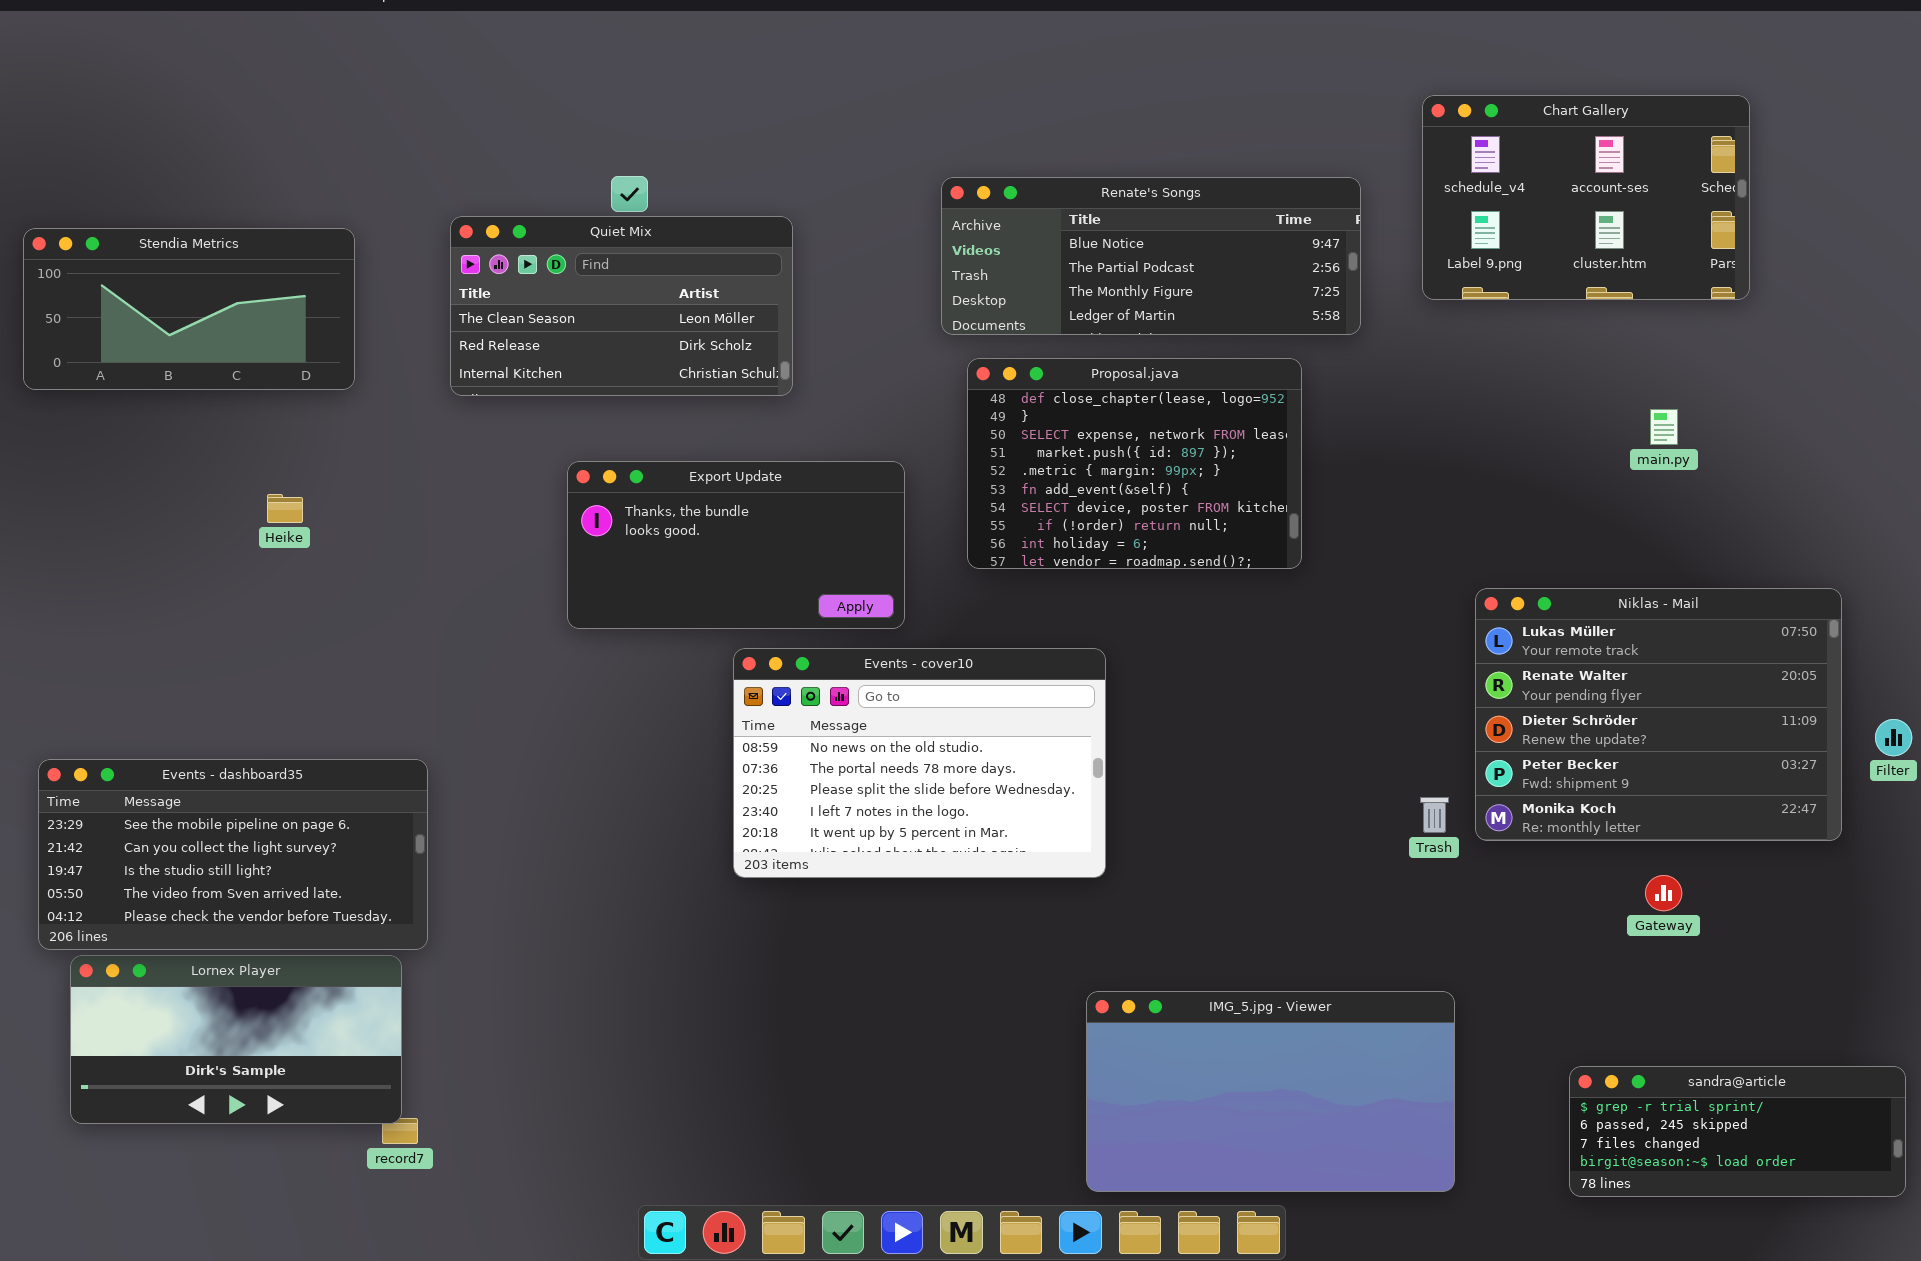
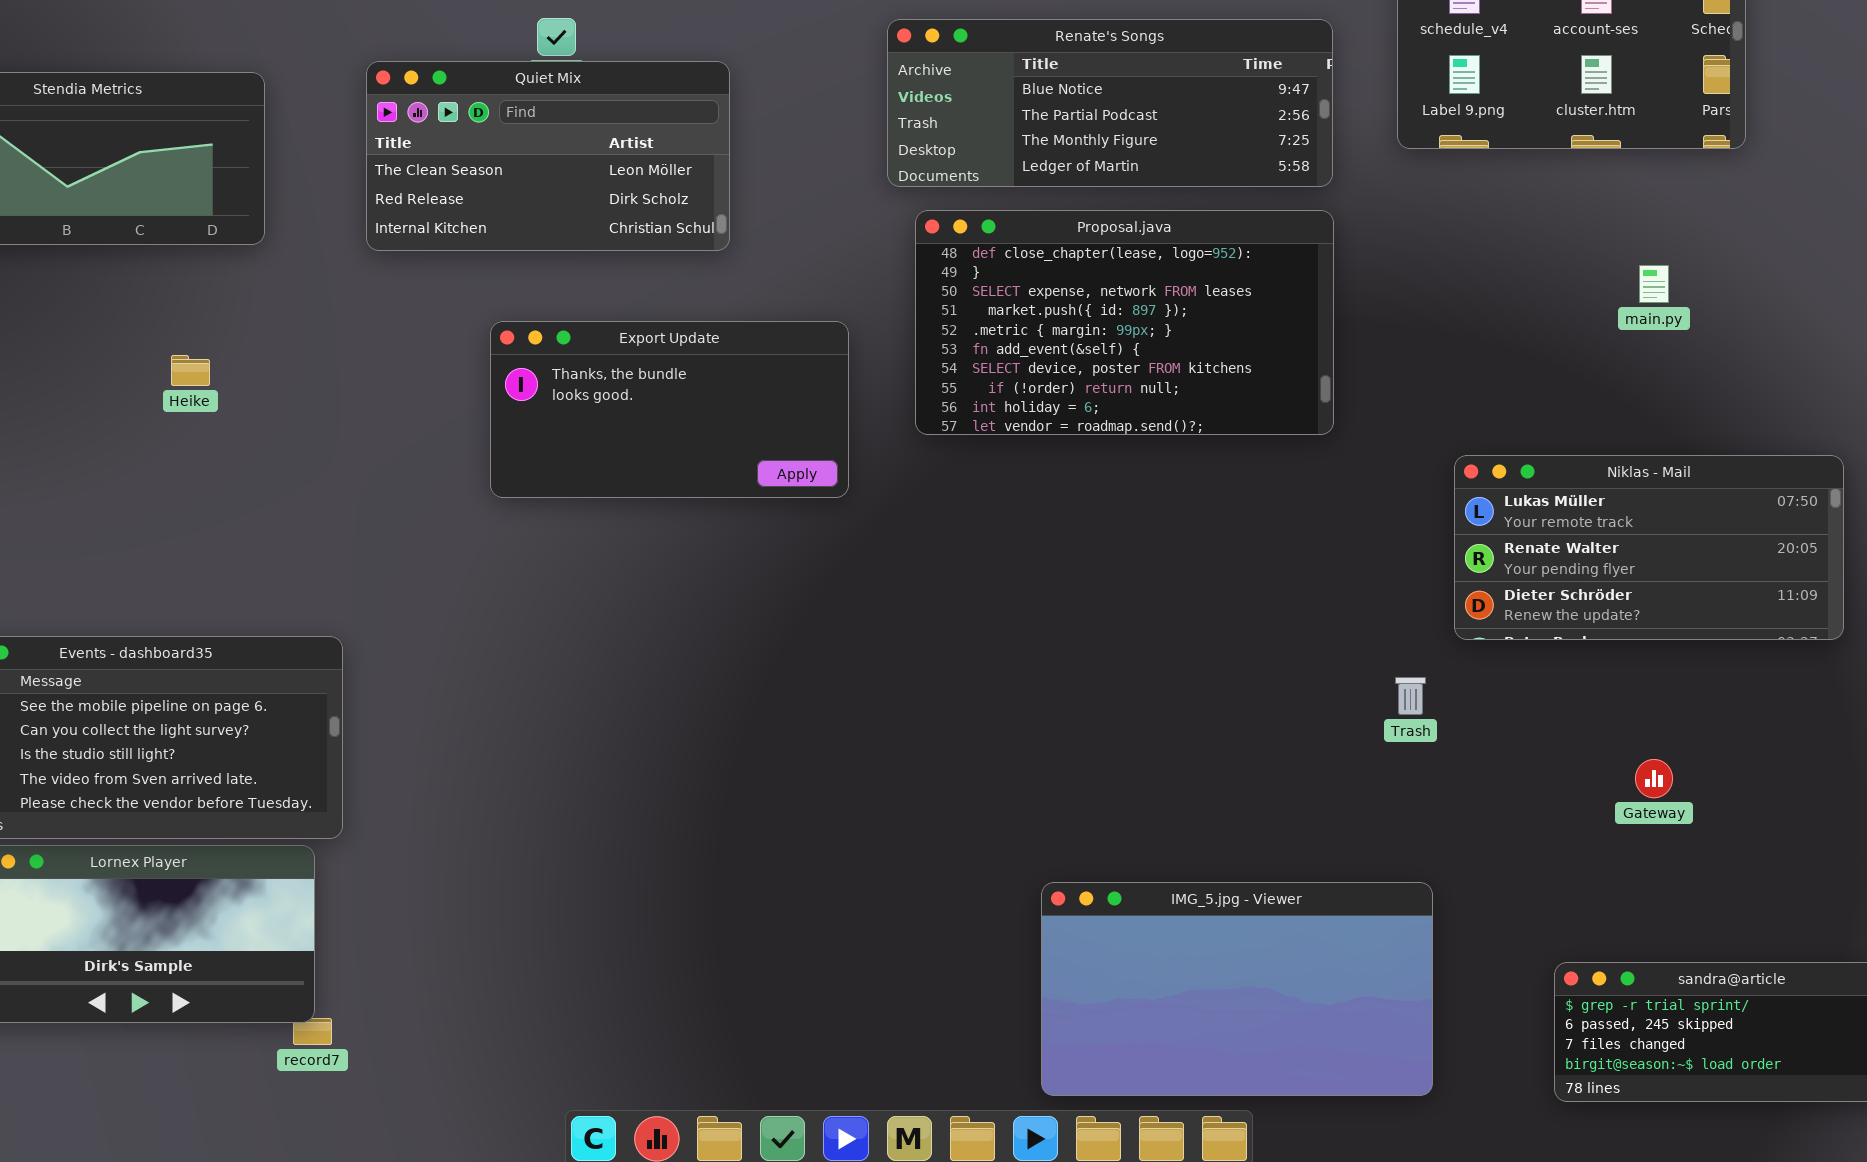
Proposal.java: [967,358,1302,569] -> [915,210,1334,435], resized
Niklas - Mail: [1475,588,1842,841] -> [1454,455,1844,640], resized
Events - cover10: [733,648,1106,878] -> none, closed

